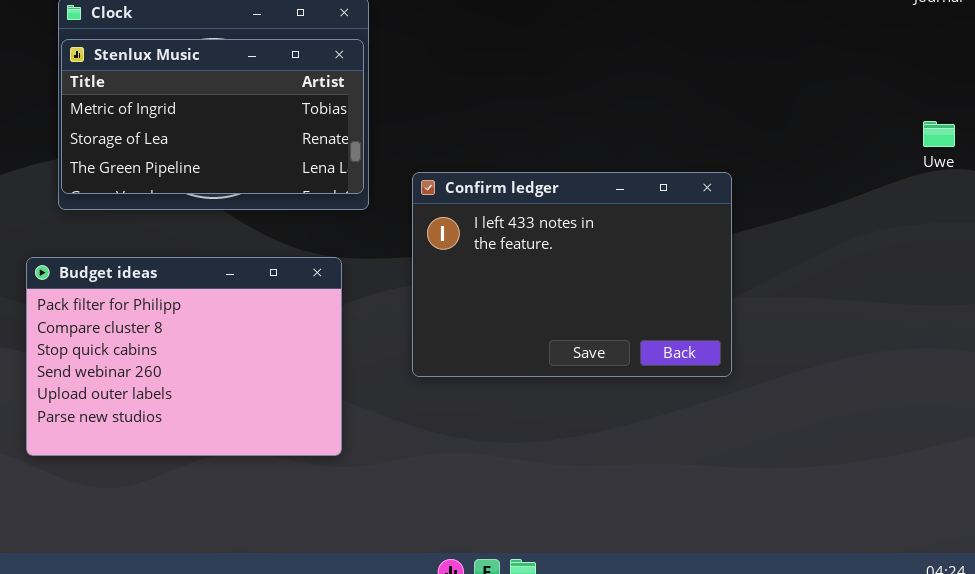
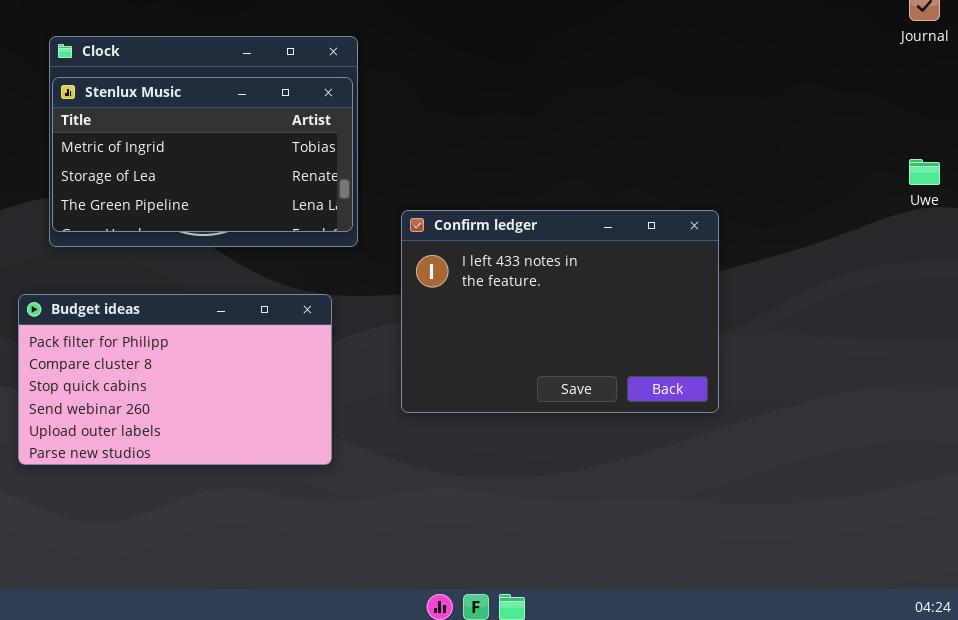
Budget ideas: [26,257,342,456] -> [18,294,332,465], resized

